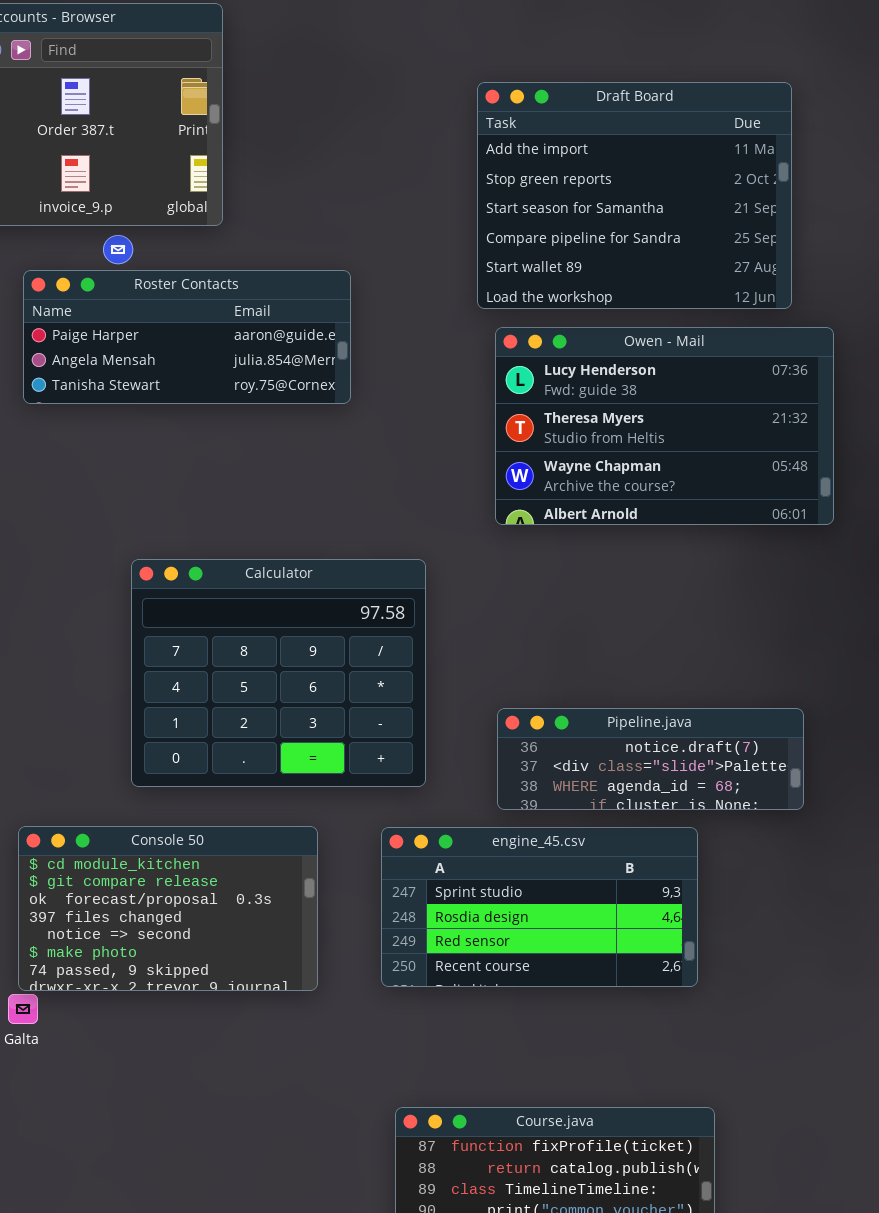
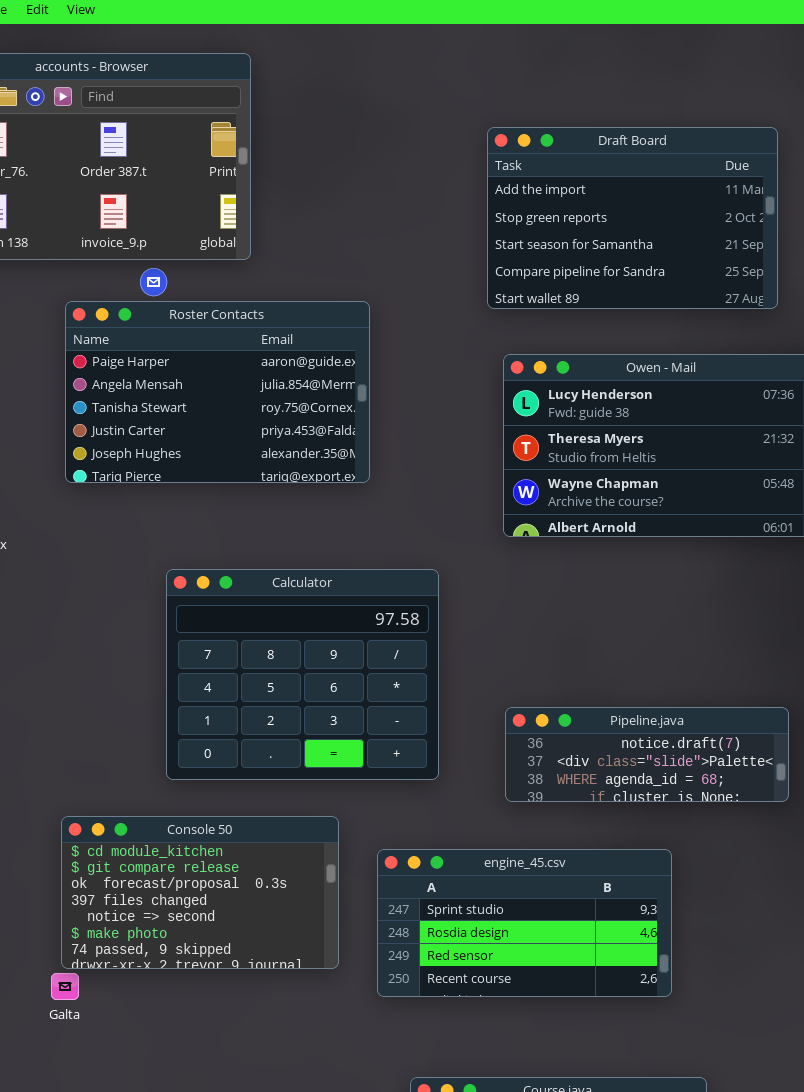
Draft Board: [477,82,792,309] -> [487,127,778,309], resized
Roster Contacts: [23,270,351,404] -> [65,301,370,483], resized
engine_45.csv: [381,827,698,987] -> [377,849,672,997], moved

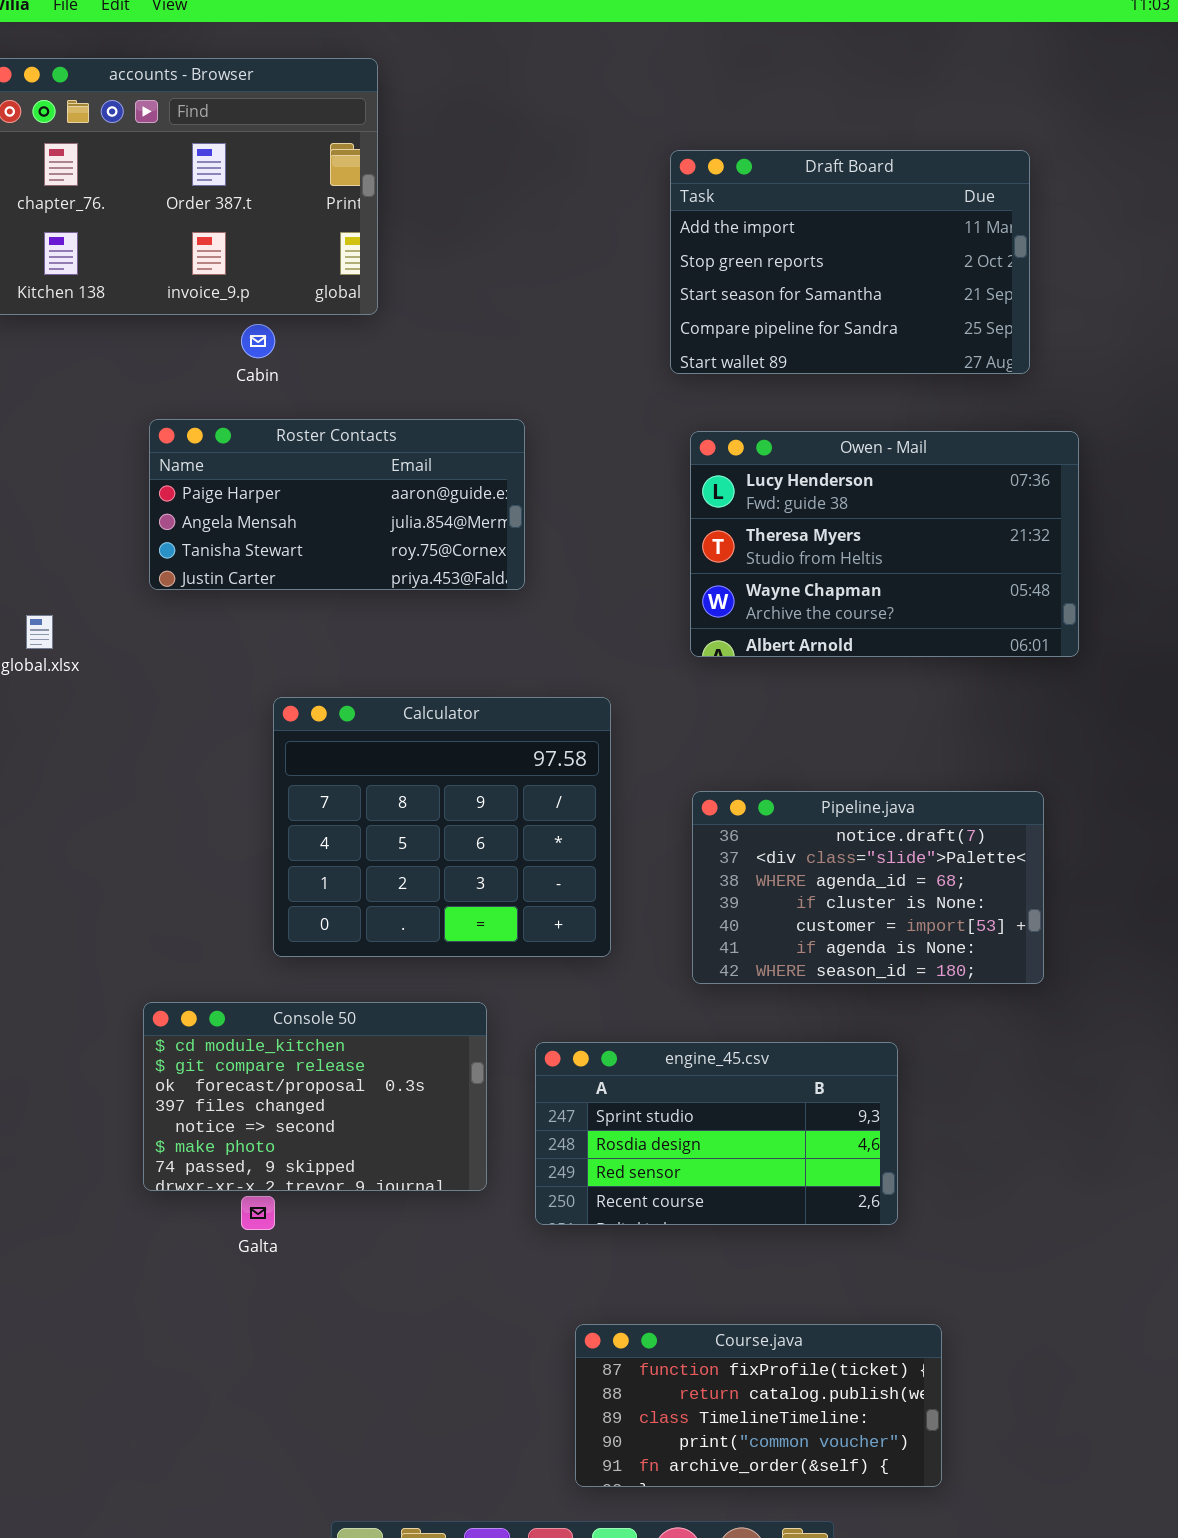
Roster Contacts: [65,301,370,483] -> [149,419,525,590], resized
Pipeline.java: [505,707,789,802] -> [692,791,1044,984], resized
Galta: [51,973,79,1000] -> [241,1196,275,1230], moved

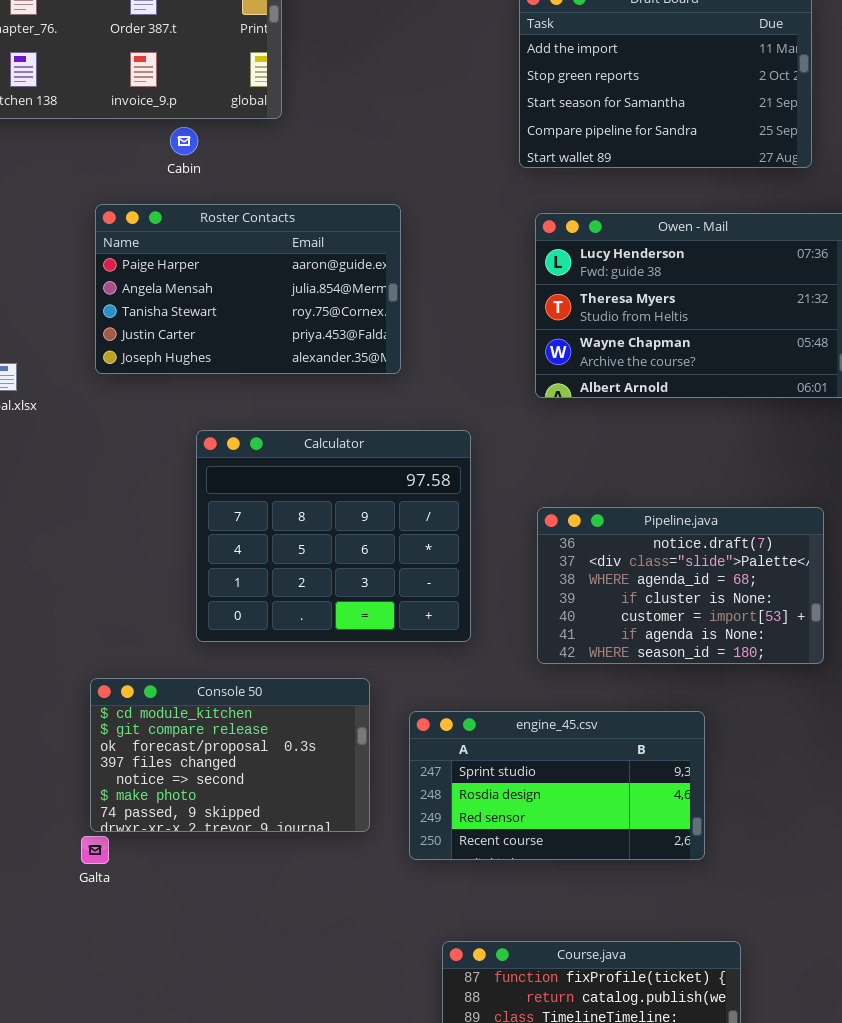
Roster Contacts: [149,419,525,590] -> [95,204,401,374], resized
Galta: [241,1196,275,1230] -> [81,836,109,864], moved

